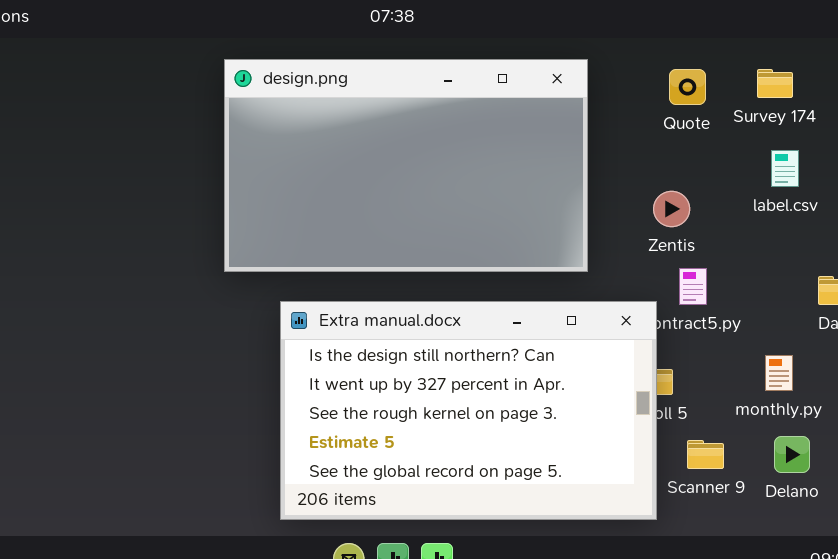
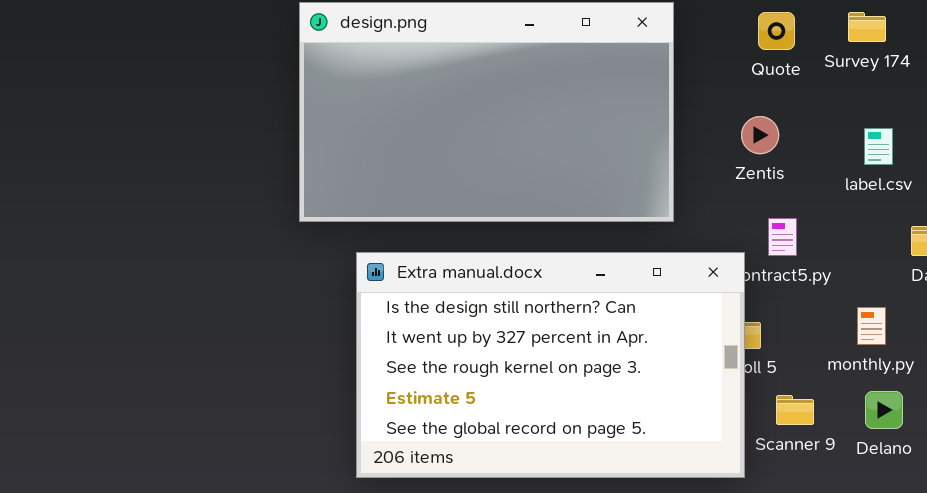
label.csv: [771,150,799,187] -> [864,128,893,165], moved
Zentis: [653,191,690,227] -> [741,116,779,154], moved

